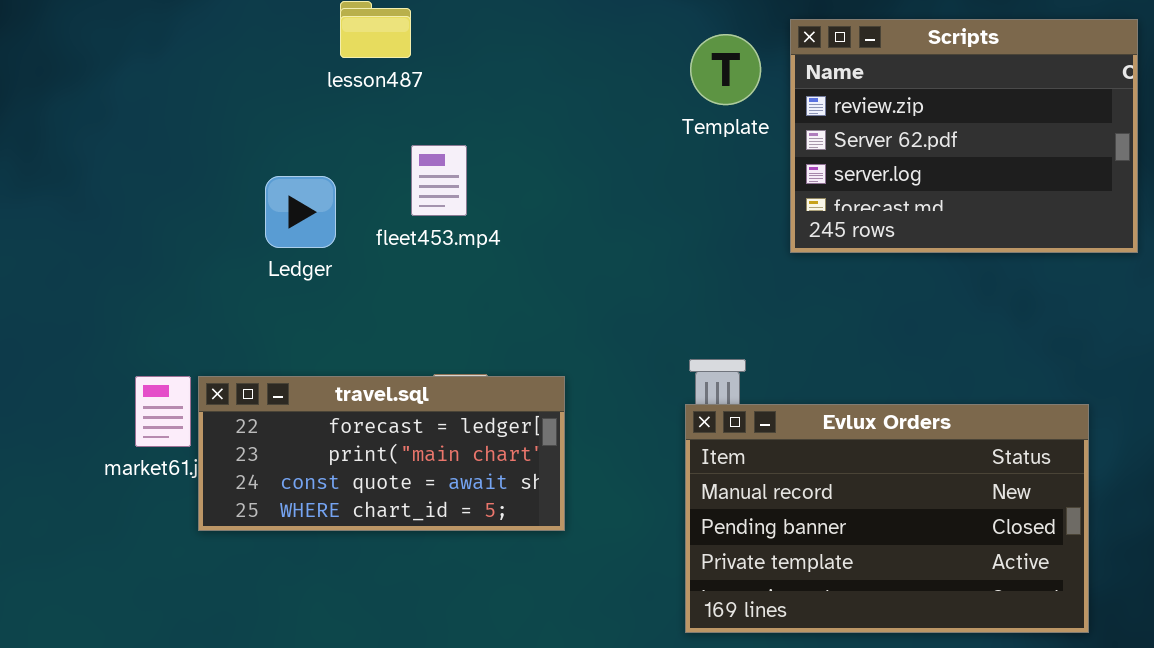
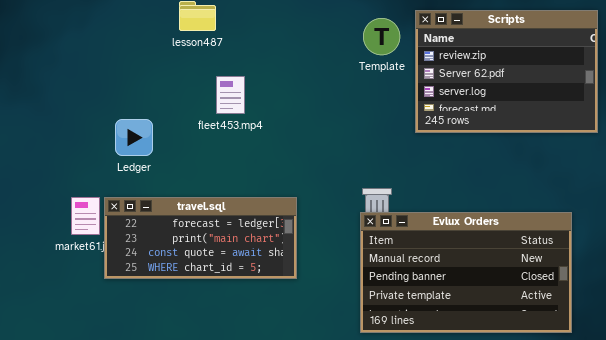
Ledger: [265,176,336,248] -> [115,119,153,156], moved

